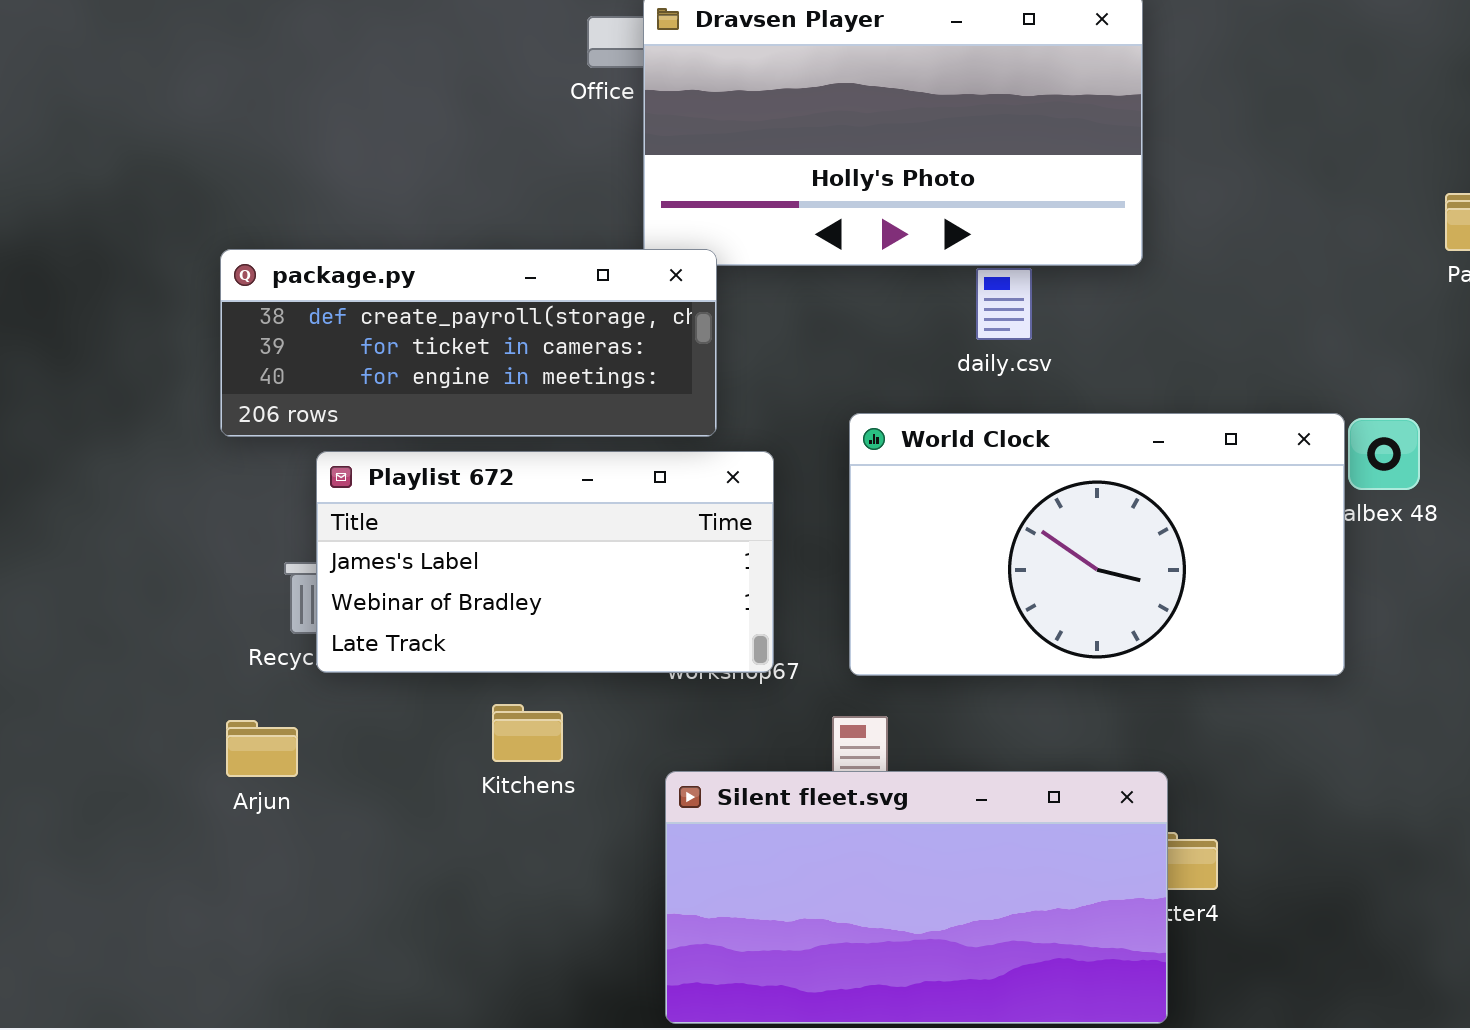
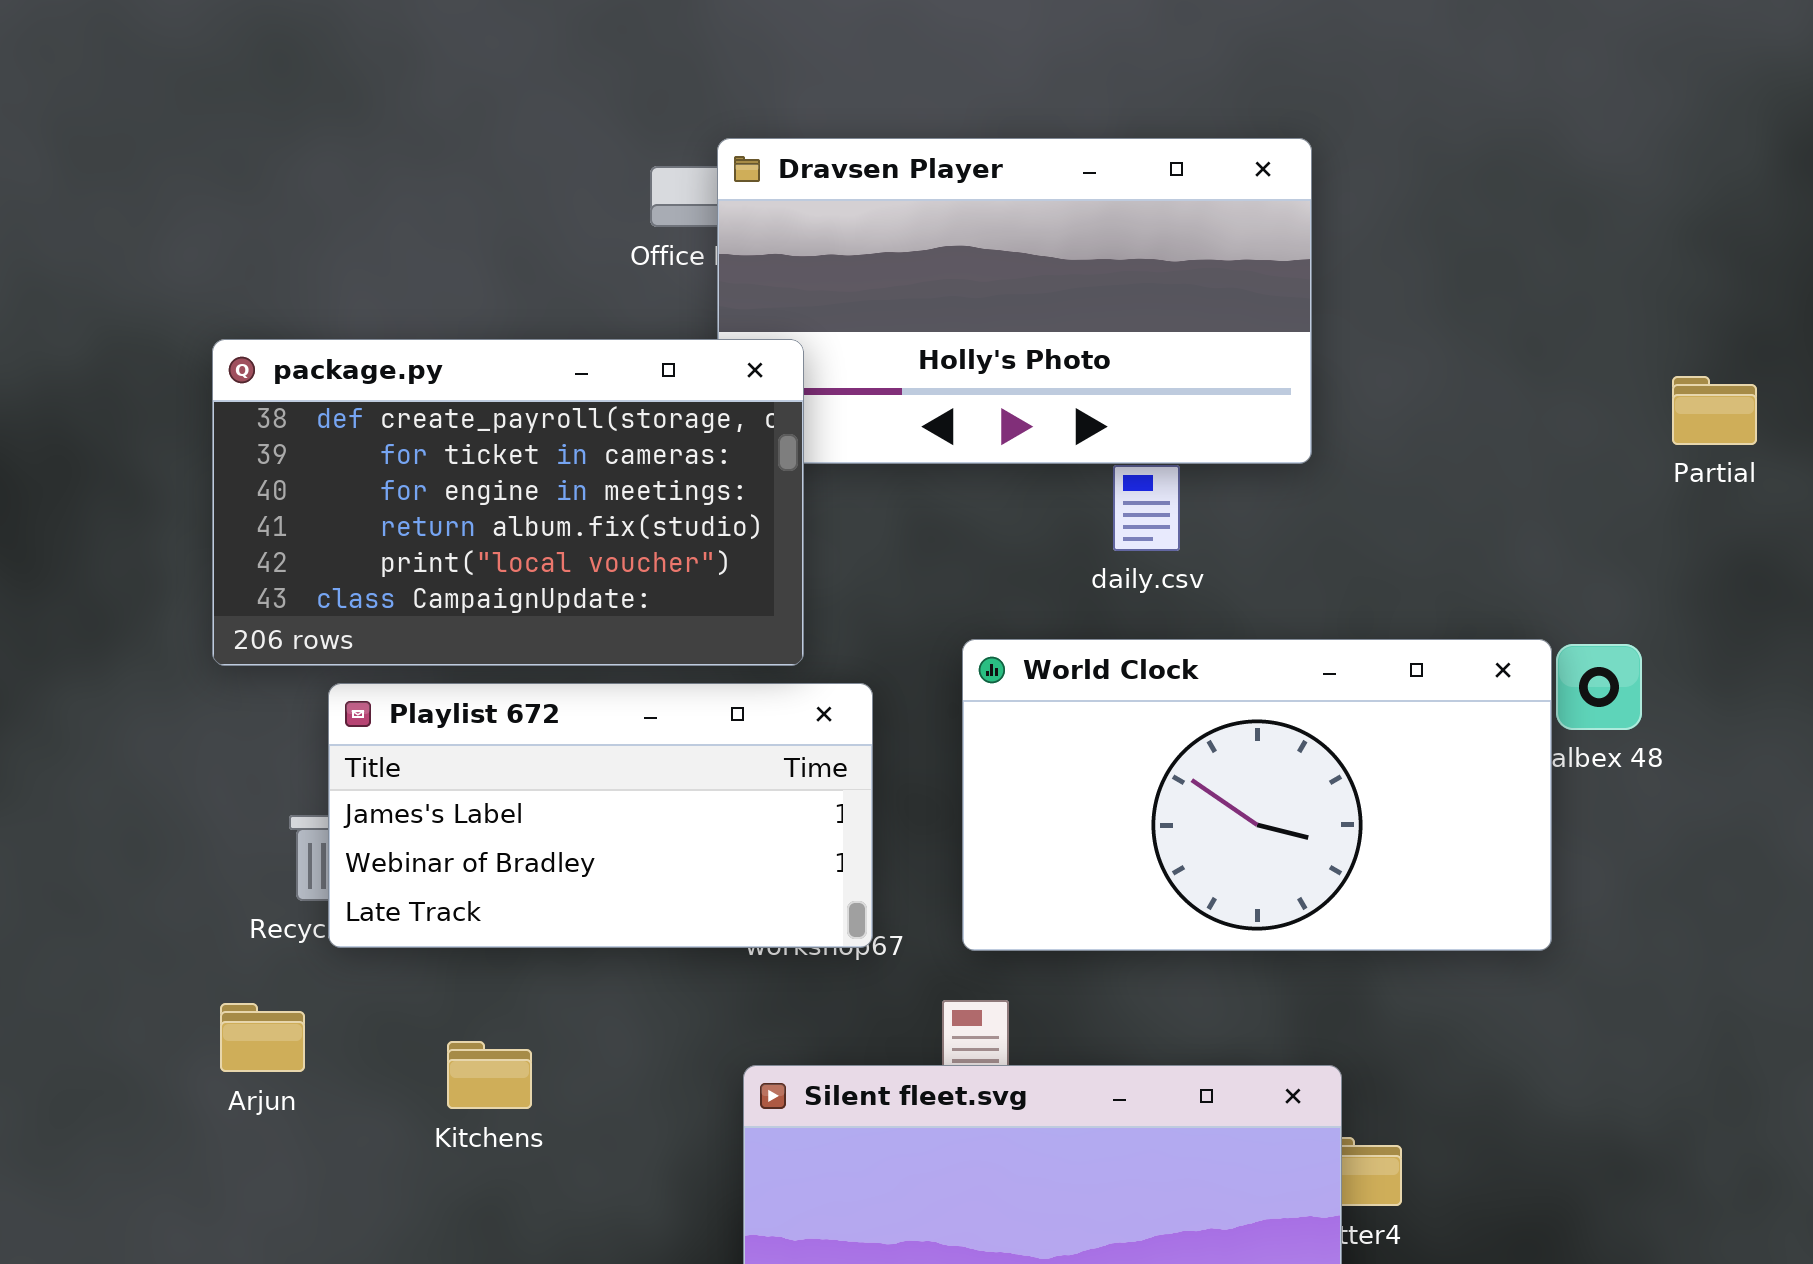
package.py: [220,249,717,437] -> [212,339,804,666], resized
Kitchens: [492,704,563,762] -> [447,1041,532,1109], moved

